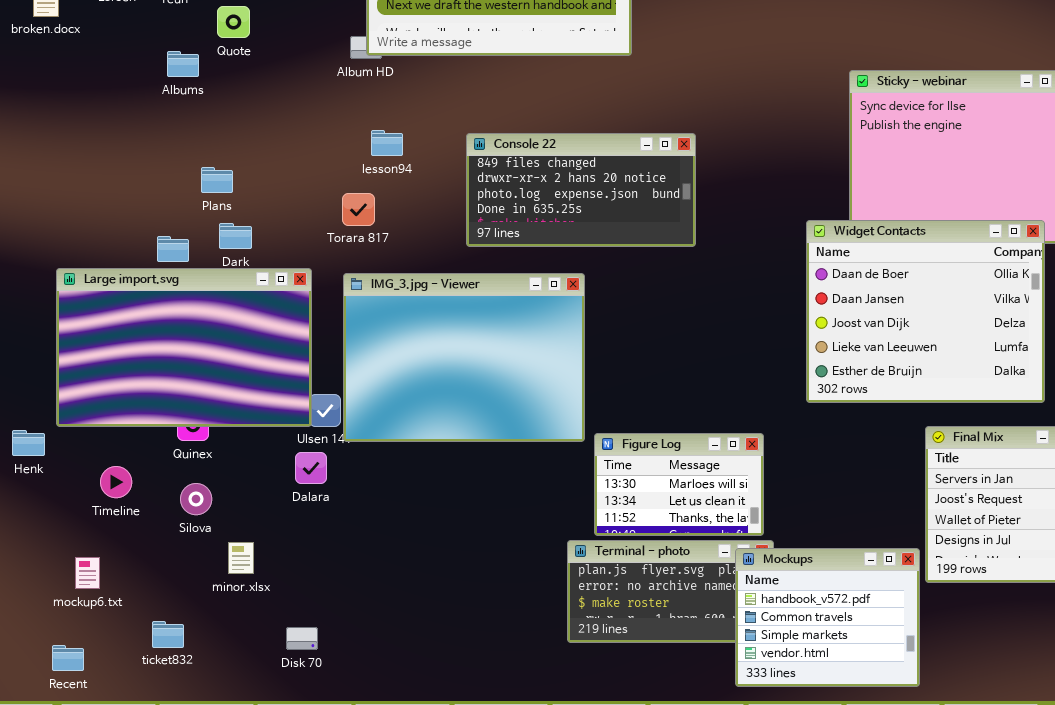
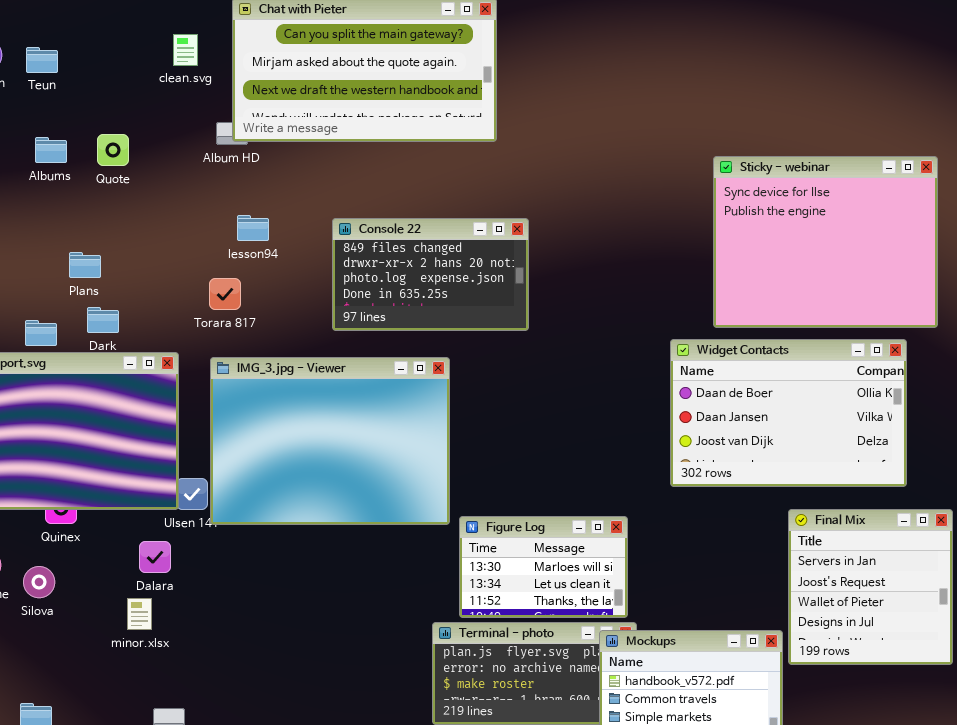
Quote: [217,6,250,38] -> [97,134,129,166], moved
Console 22: [466,133,696,247] -> [332,218,529,331], resized
Widget Contacts: [806,220,1045,403] -> [670,339,907,487], resized
Dalara: [295,452,327,484] -> [139,541,171,573], moved
Silova: [180,483,212,515] -> [23,566,55,598], moved
minor.xlsx: [228,542,254,574] -> [127,598,152,630], moved

